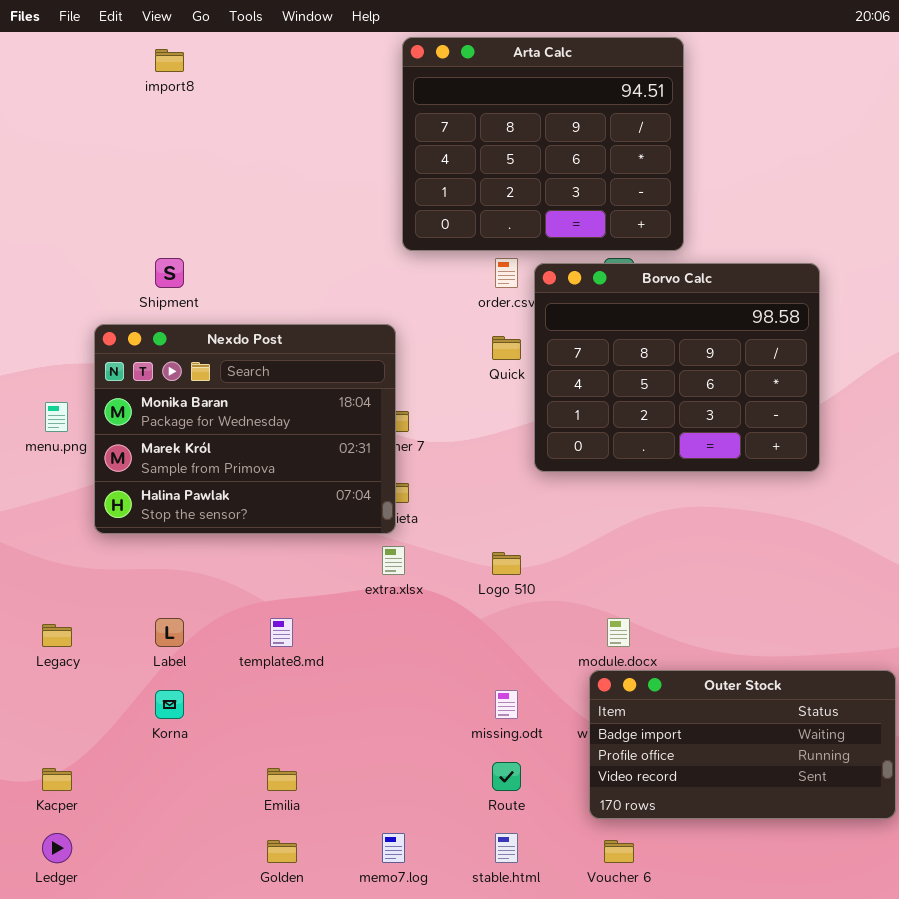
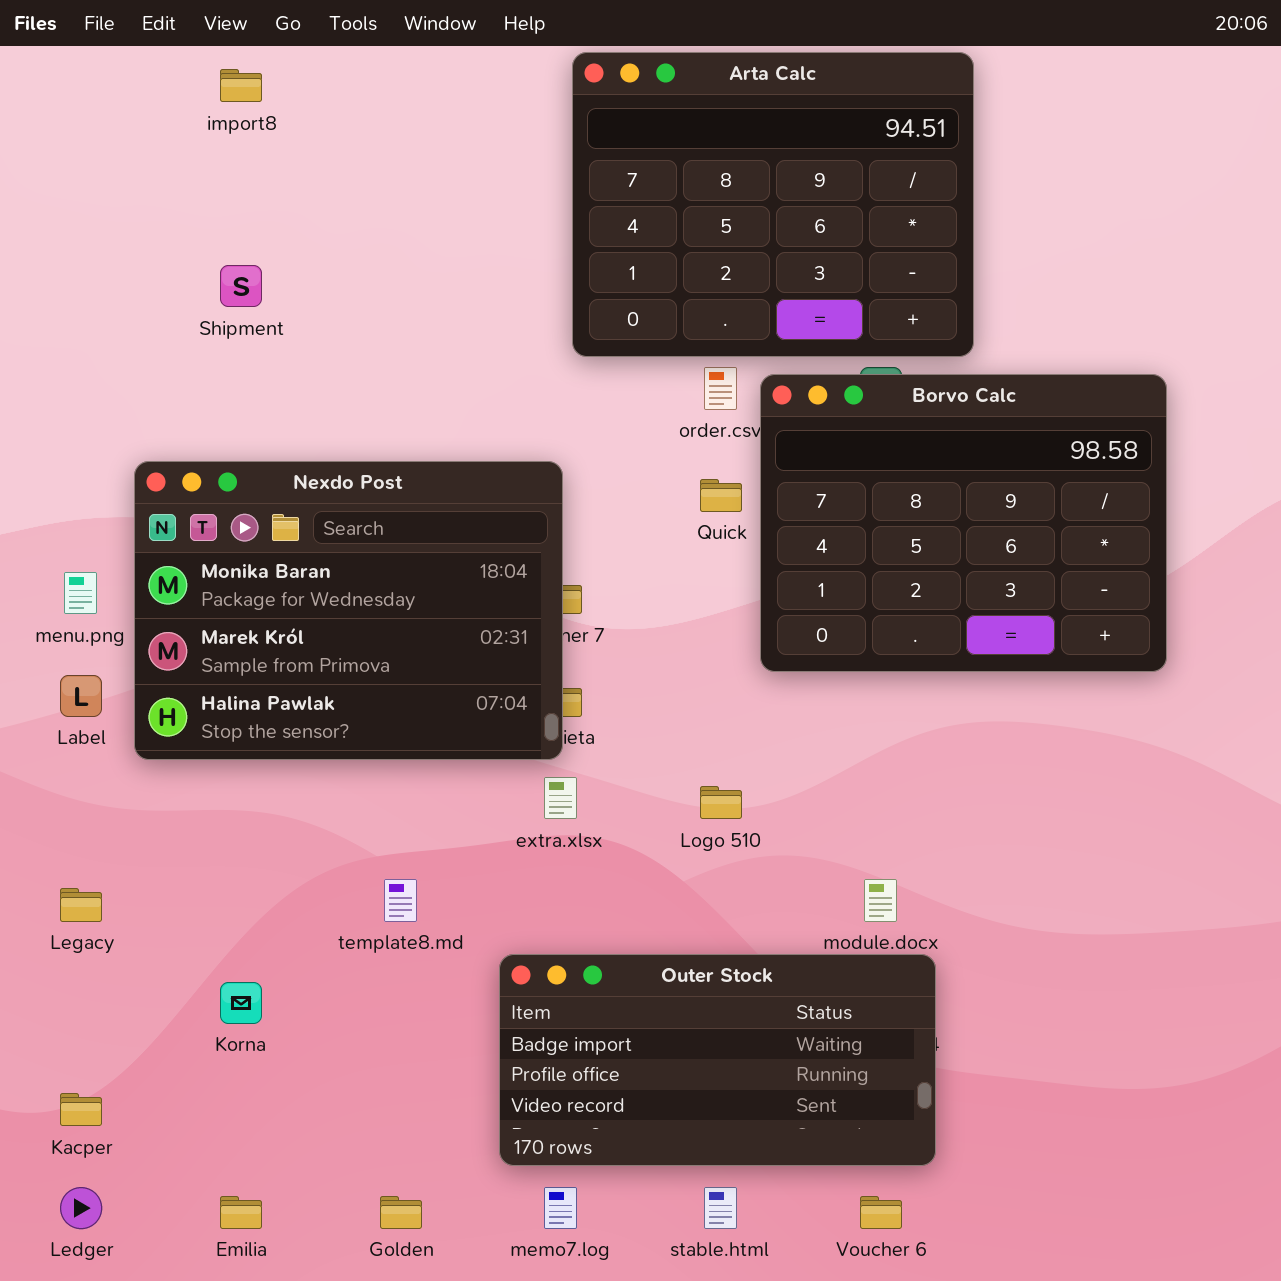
Shipment: [155,258,184,288] -> [220,265,262,307], moved
Label: [155,618,184,647] -> [60,675,102,717], moved
Outer Stock: [589,670,896,819] -> [499,954,936,1166], moved
Emilia: [267,768,297,791] -> [220,1196,262,1229], moved

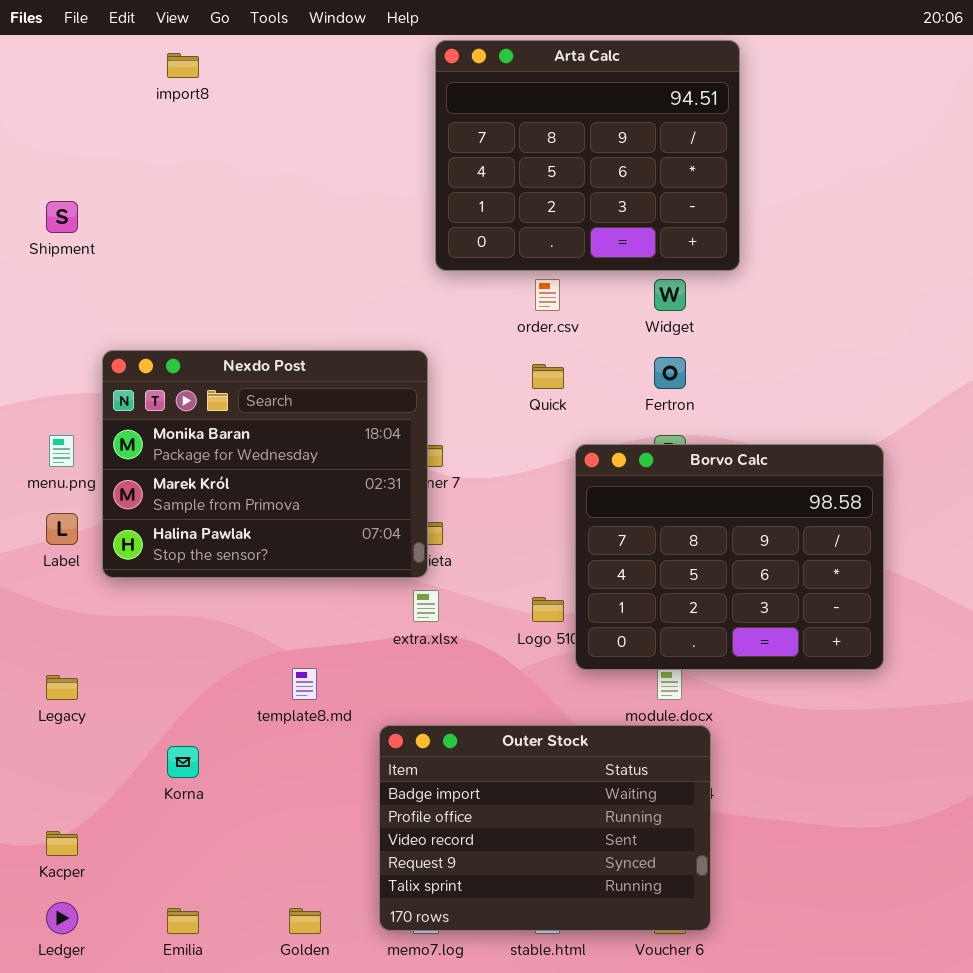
Shipment: [220,265,262,307] -> [46,201,78,233], moved
Borvo Calc: [760,374,1167,672] -> [575,444,884,670], moved
Outer Stock: [499,954,936,1166] -> [379,725,711,931], resized

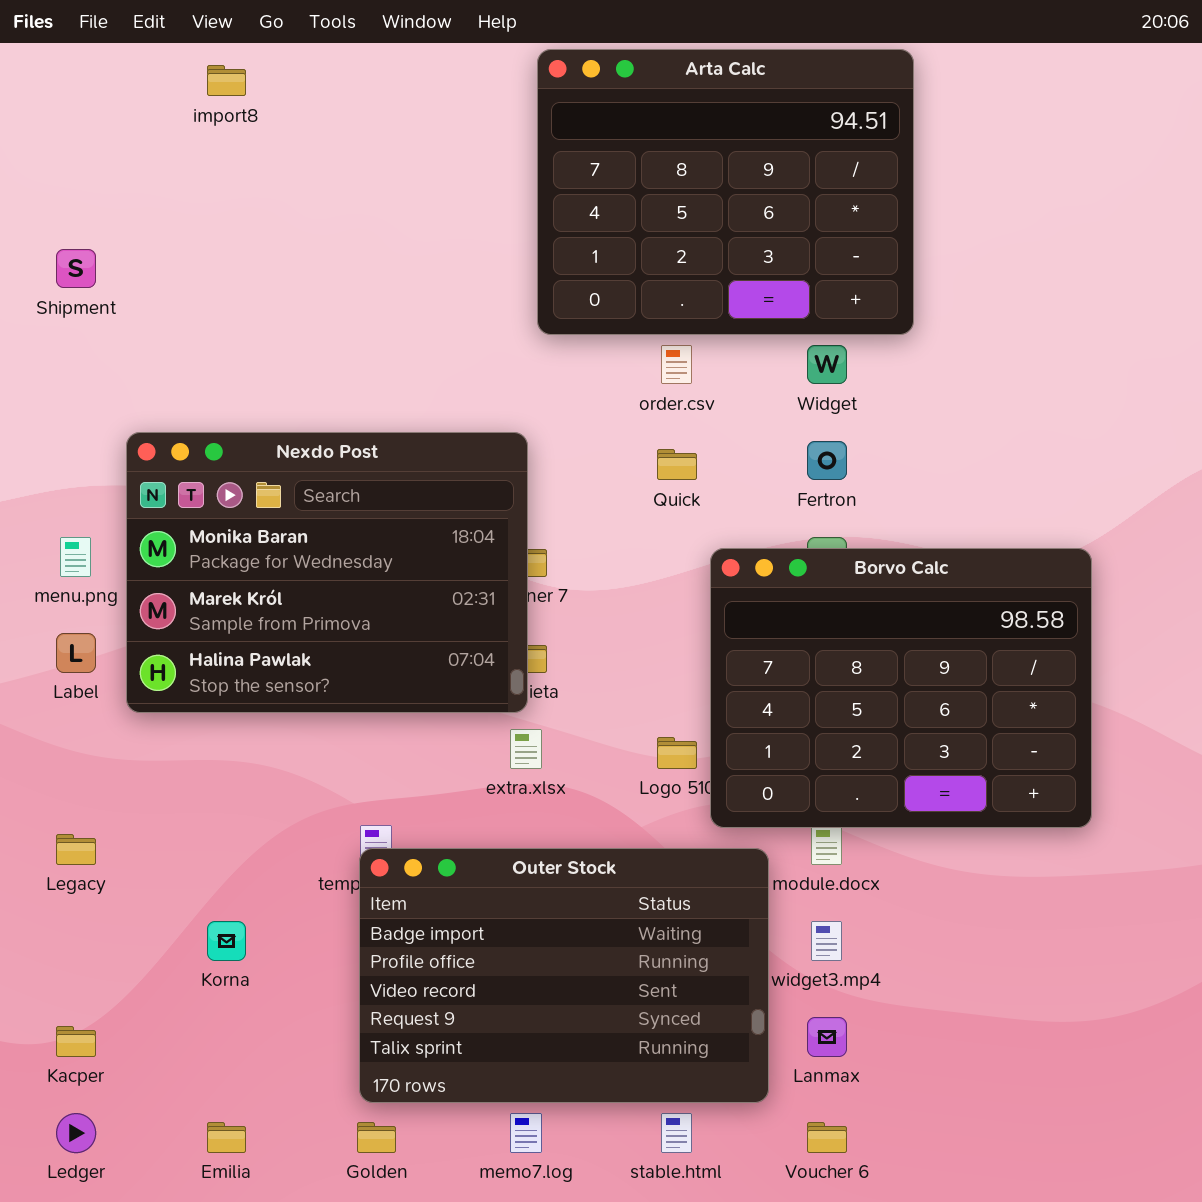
Outer Stock: [379,725,711,931] -> [359,848,769,1103], moved

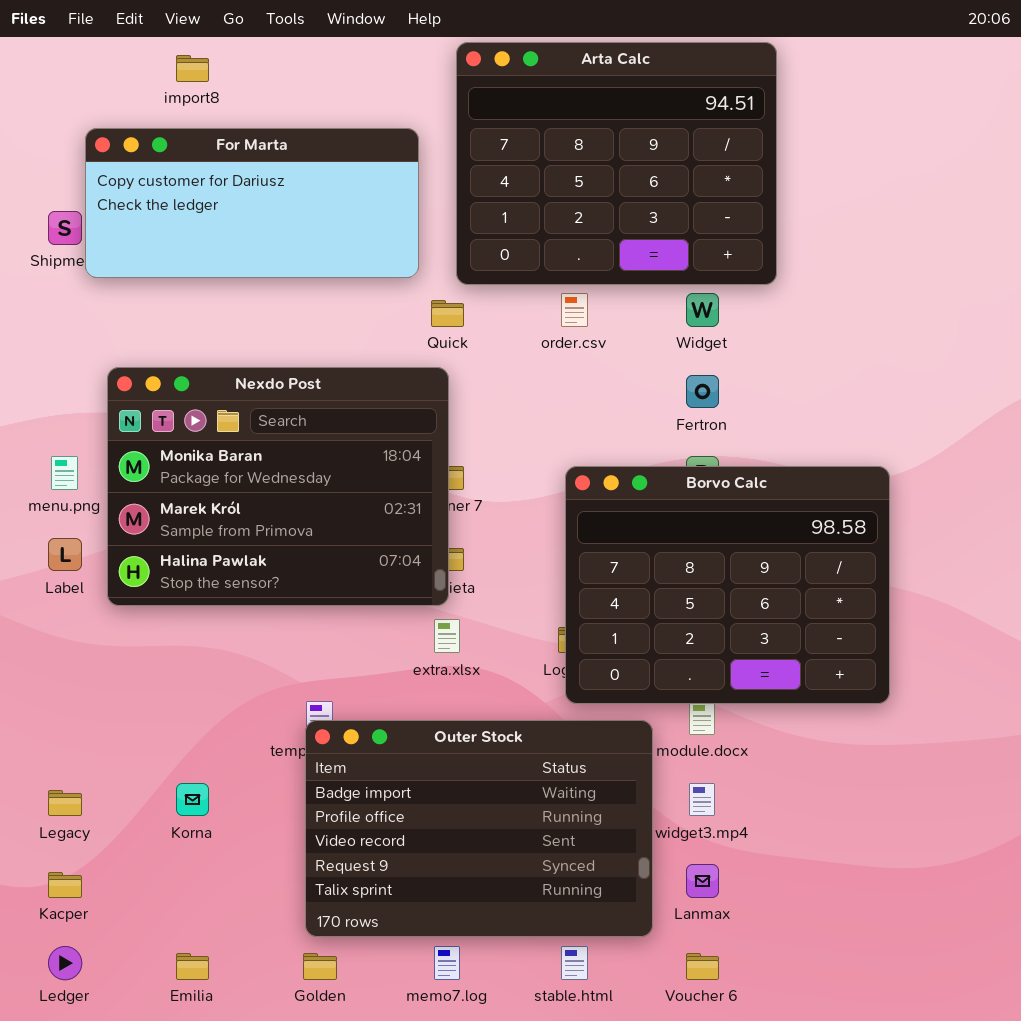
For Marta: none -> [85,128,419,278], opened
Quick: [657,449,697,480] -> [431,300,464,327], moved
Borvo Calc: [710,548,1092,828] -> [565,466,890,704], moved
Legacy: [56,834,96,865] -> [48,790,82,816], moved

